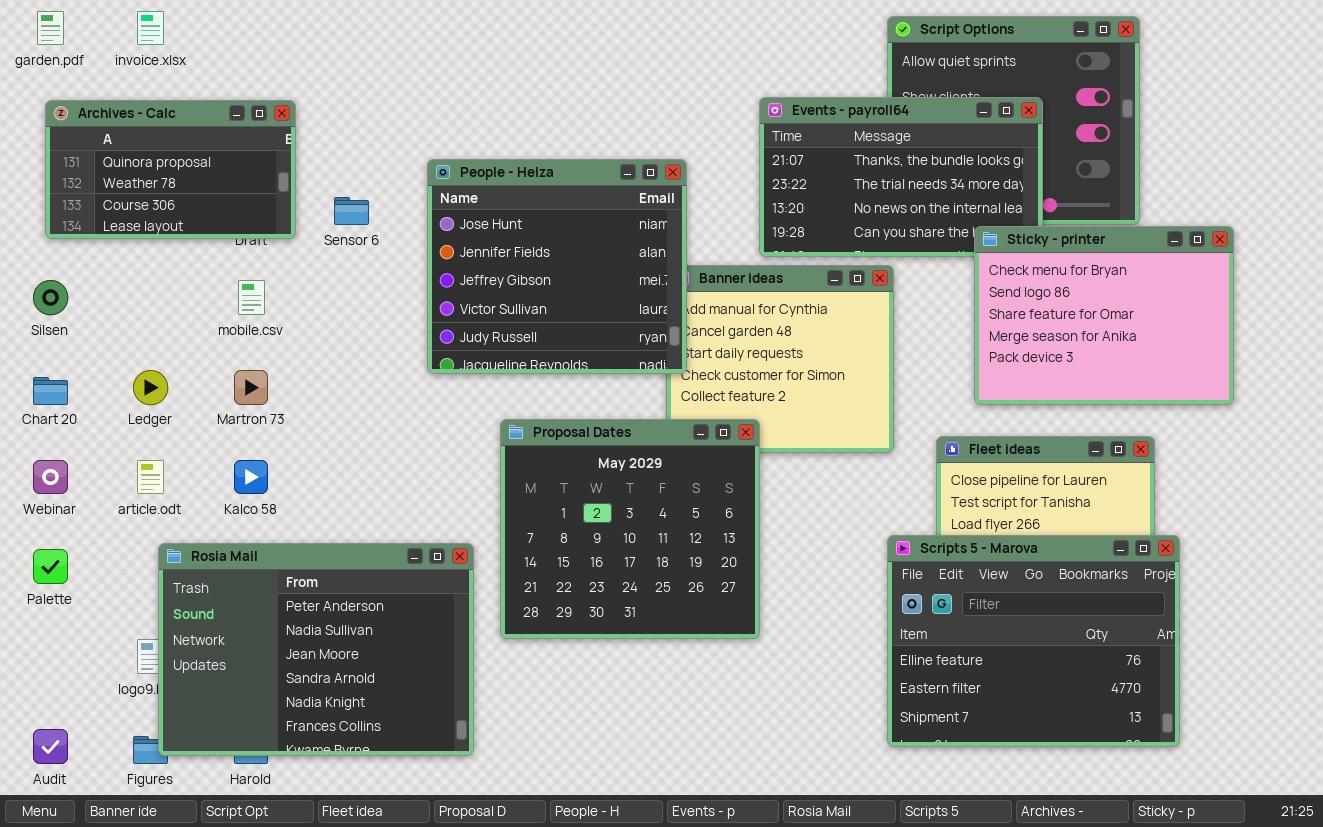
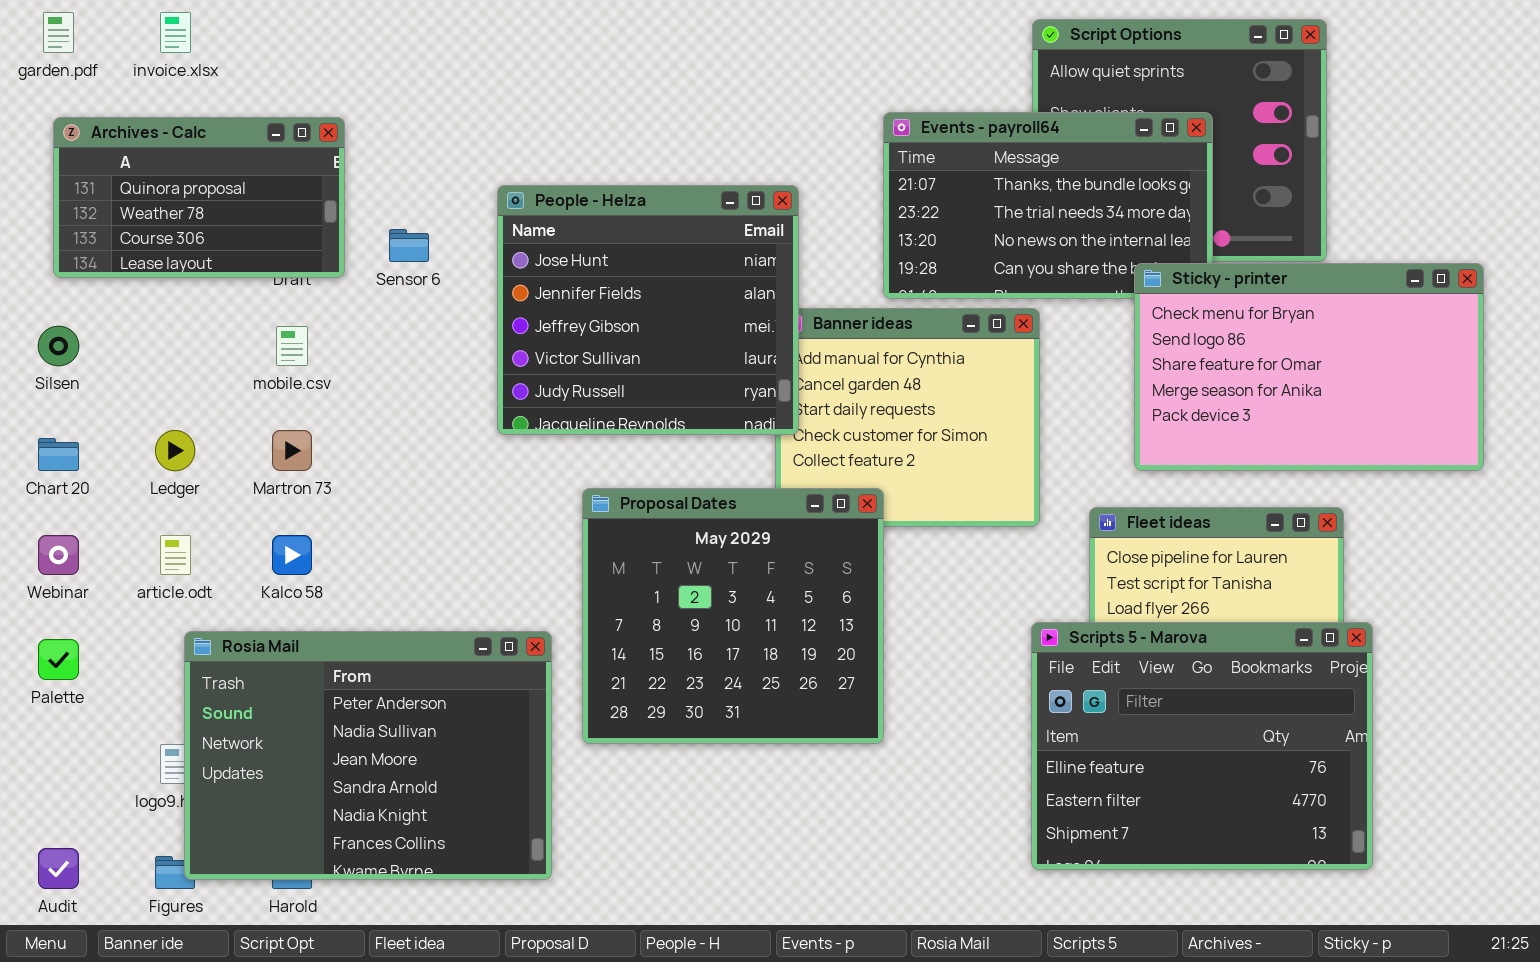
Sticky - printer: [974,226,1234,405] -> [1134,263,1484,471], resized

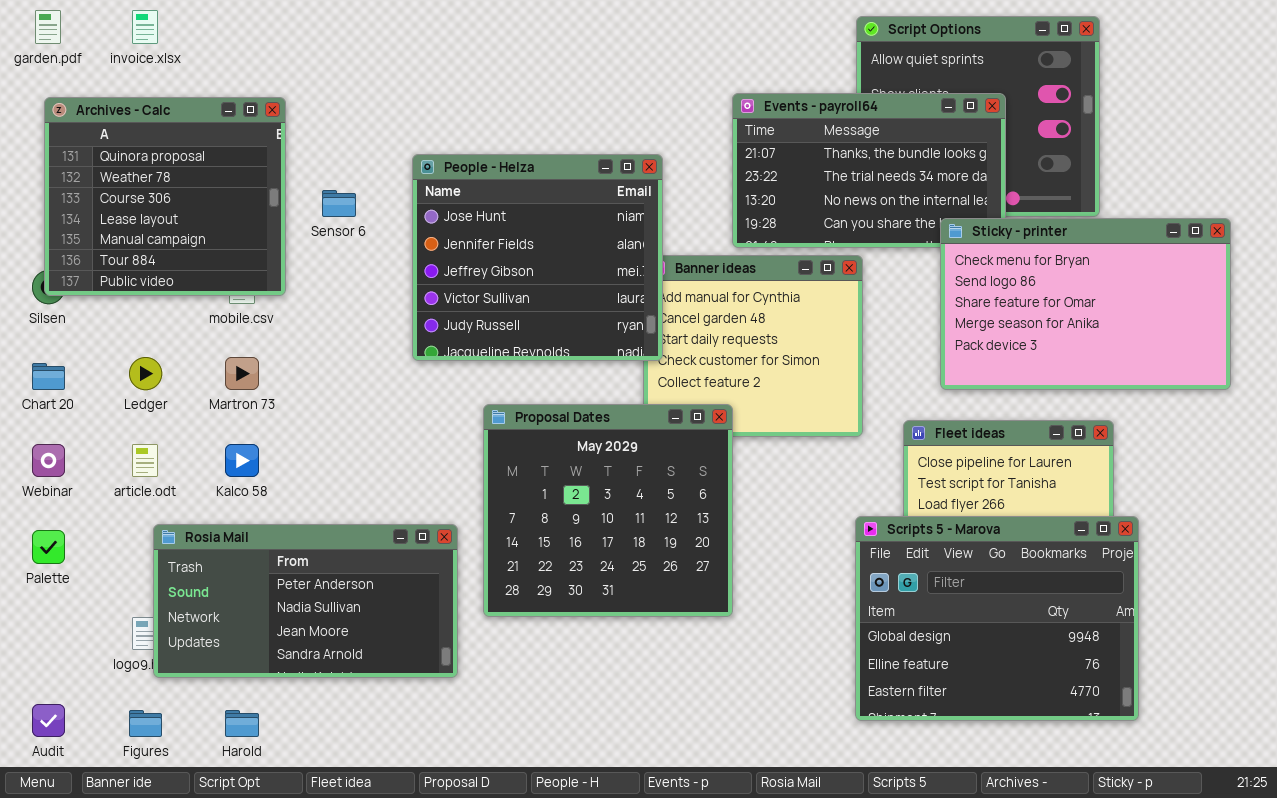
Archives - Calc: [53,117,345,278] -> [44,97,286,296], resized
Scripts 5 - Marova: [1031,622,1373,870] -> [855,516,1139,721], scrolled up 1 row
Rosia Mail: [184,631,552,880] -> [153,524,458,678], resized

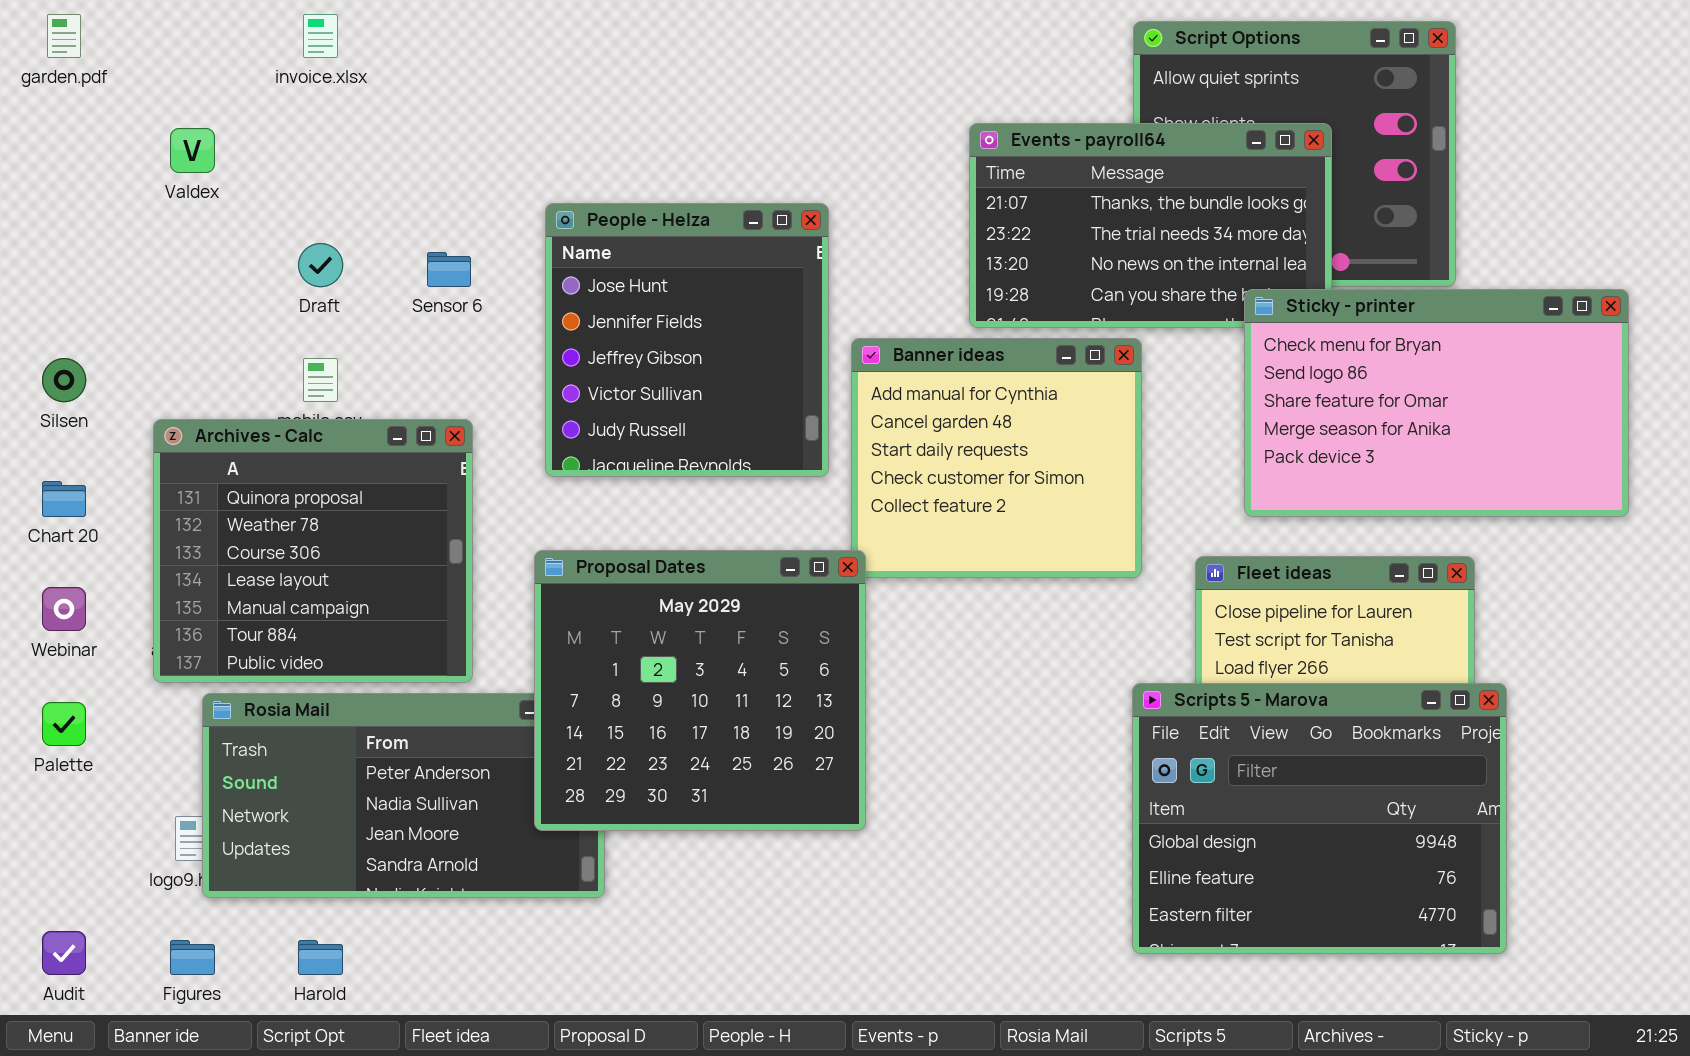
invoice.xlsx: [132,10,158,44] -> [303,14,338,58], moved
Archives - Calc: [44,97,286,296] -> [153,419,473,683], moved
People - Helza: [412,154,663,361] -> [545,203,829,477], resized
Proposal Dates: [483,404,733,617] -> [534,550,866,831], moved

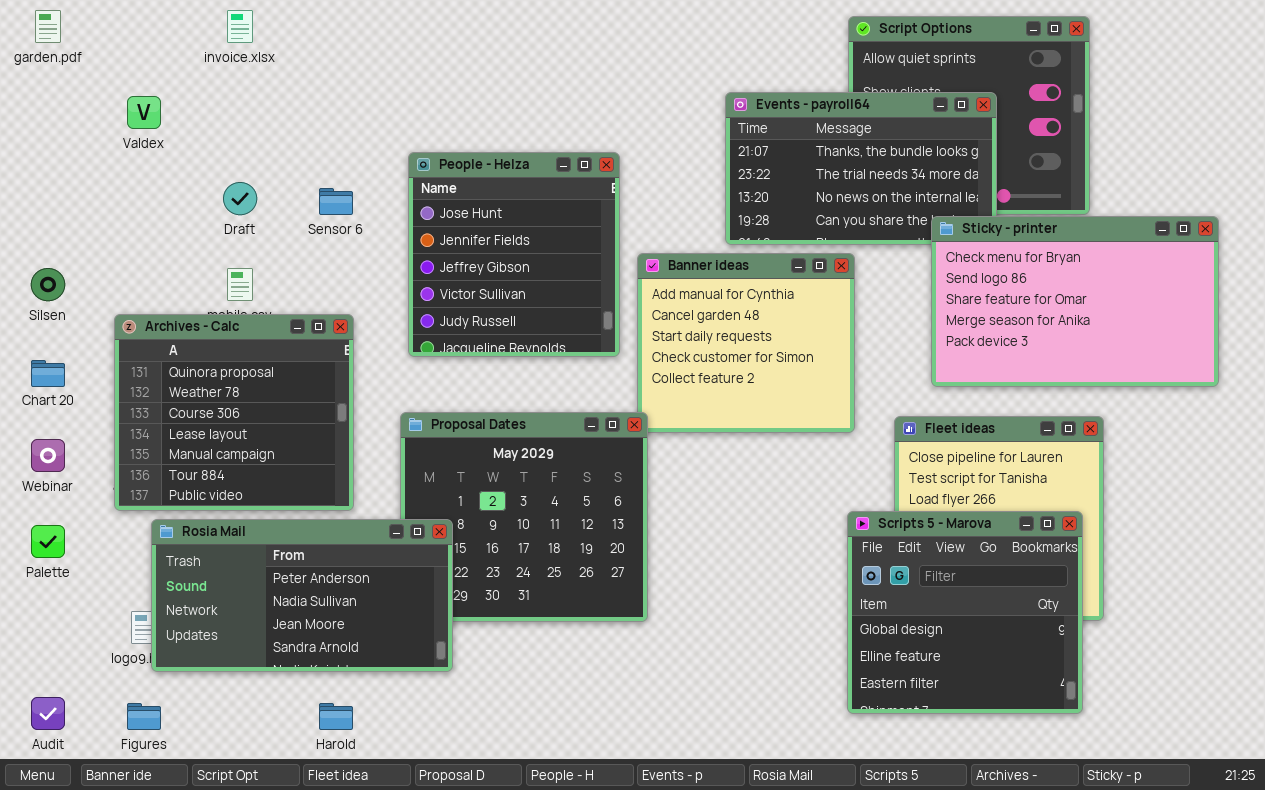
Scripts 5 - Marova: [1132,683,1507,954] -> [847,511,1083,714], resized
Rosia Mail: [202,693,605,898] -> [151,519,453,672], raised
Harold: [298,940,343,975] -> [319,703,353,730], moved

